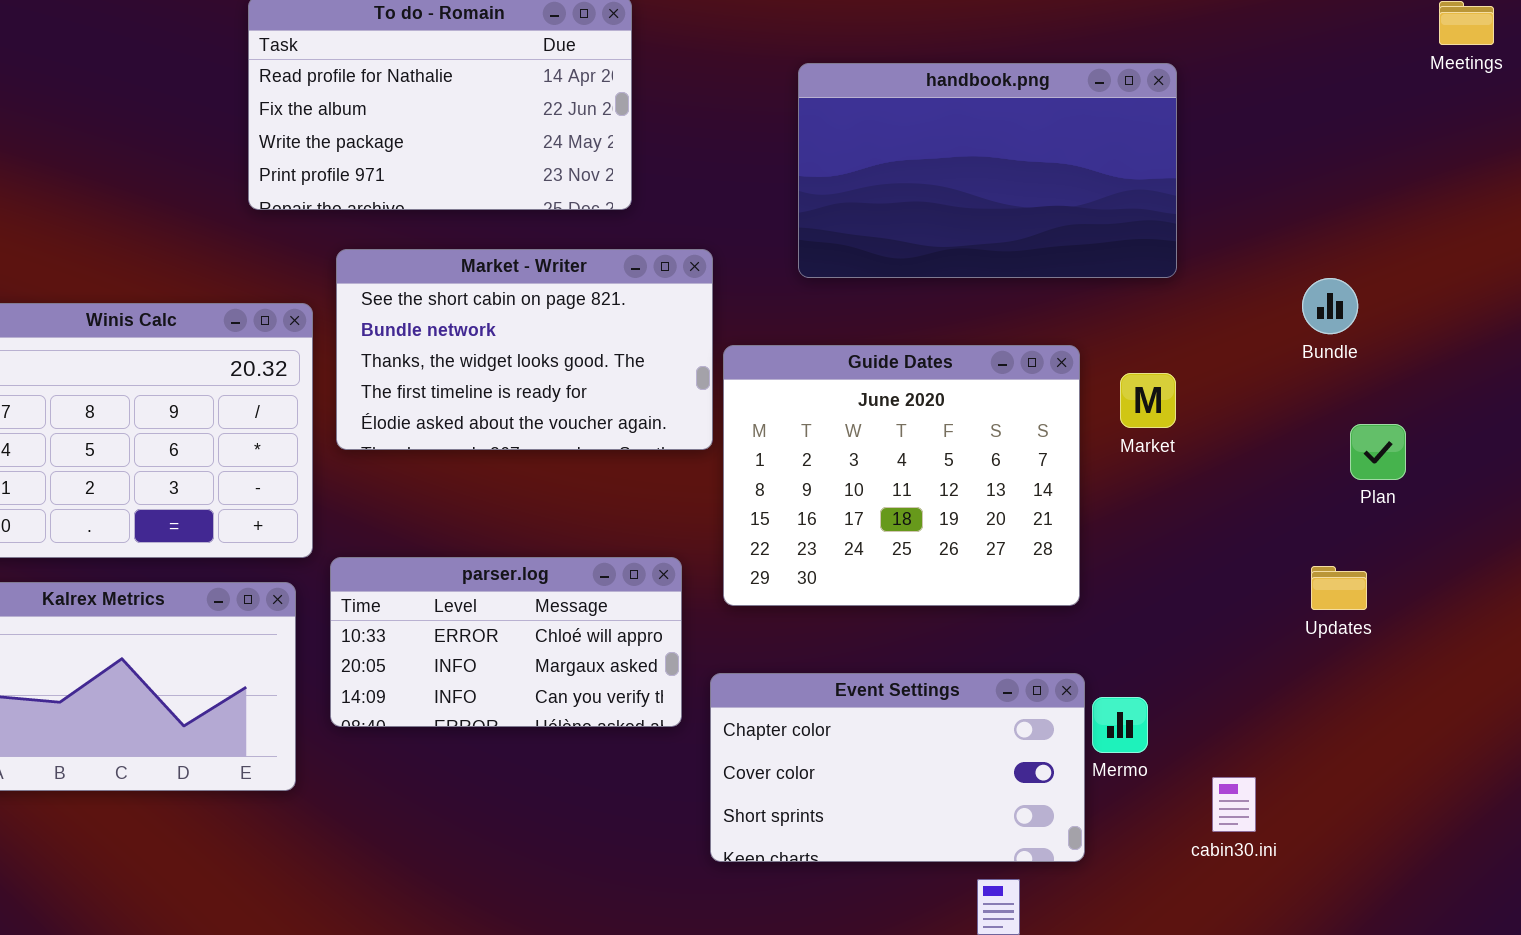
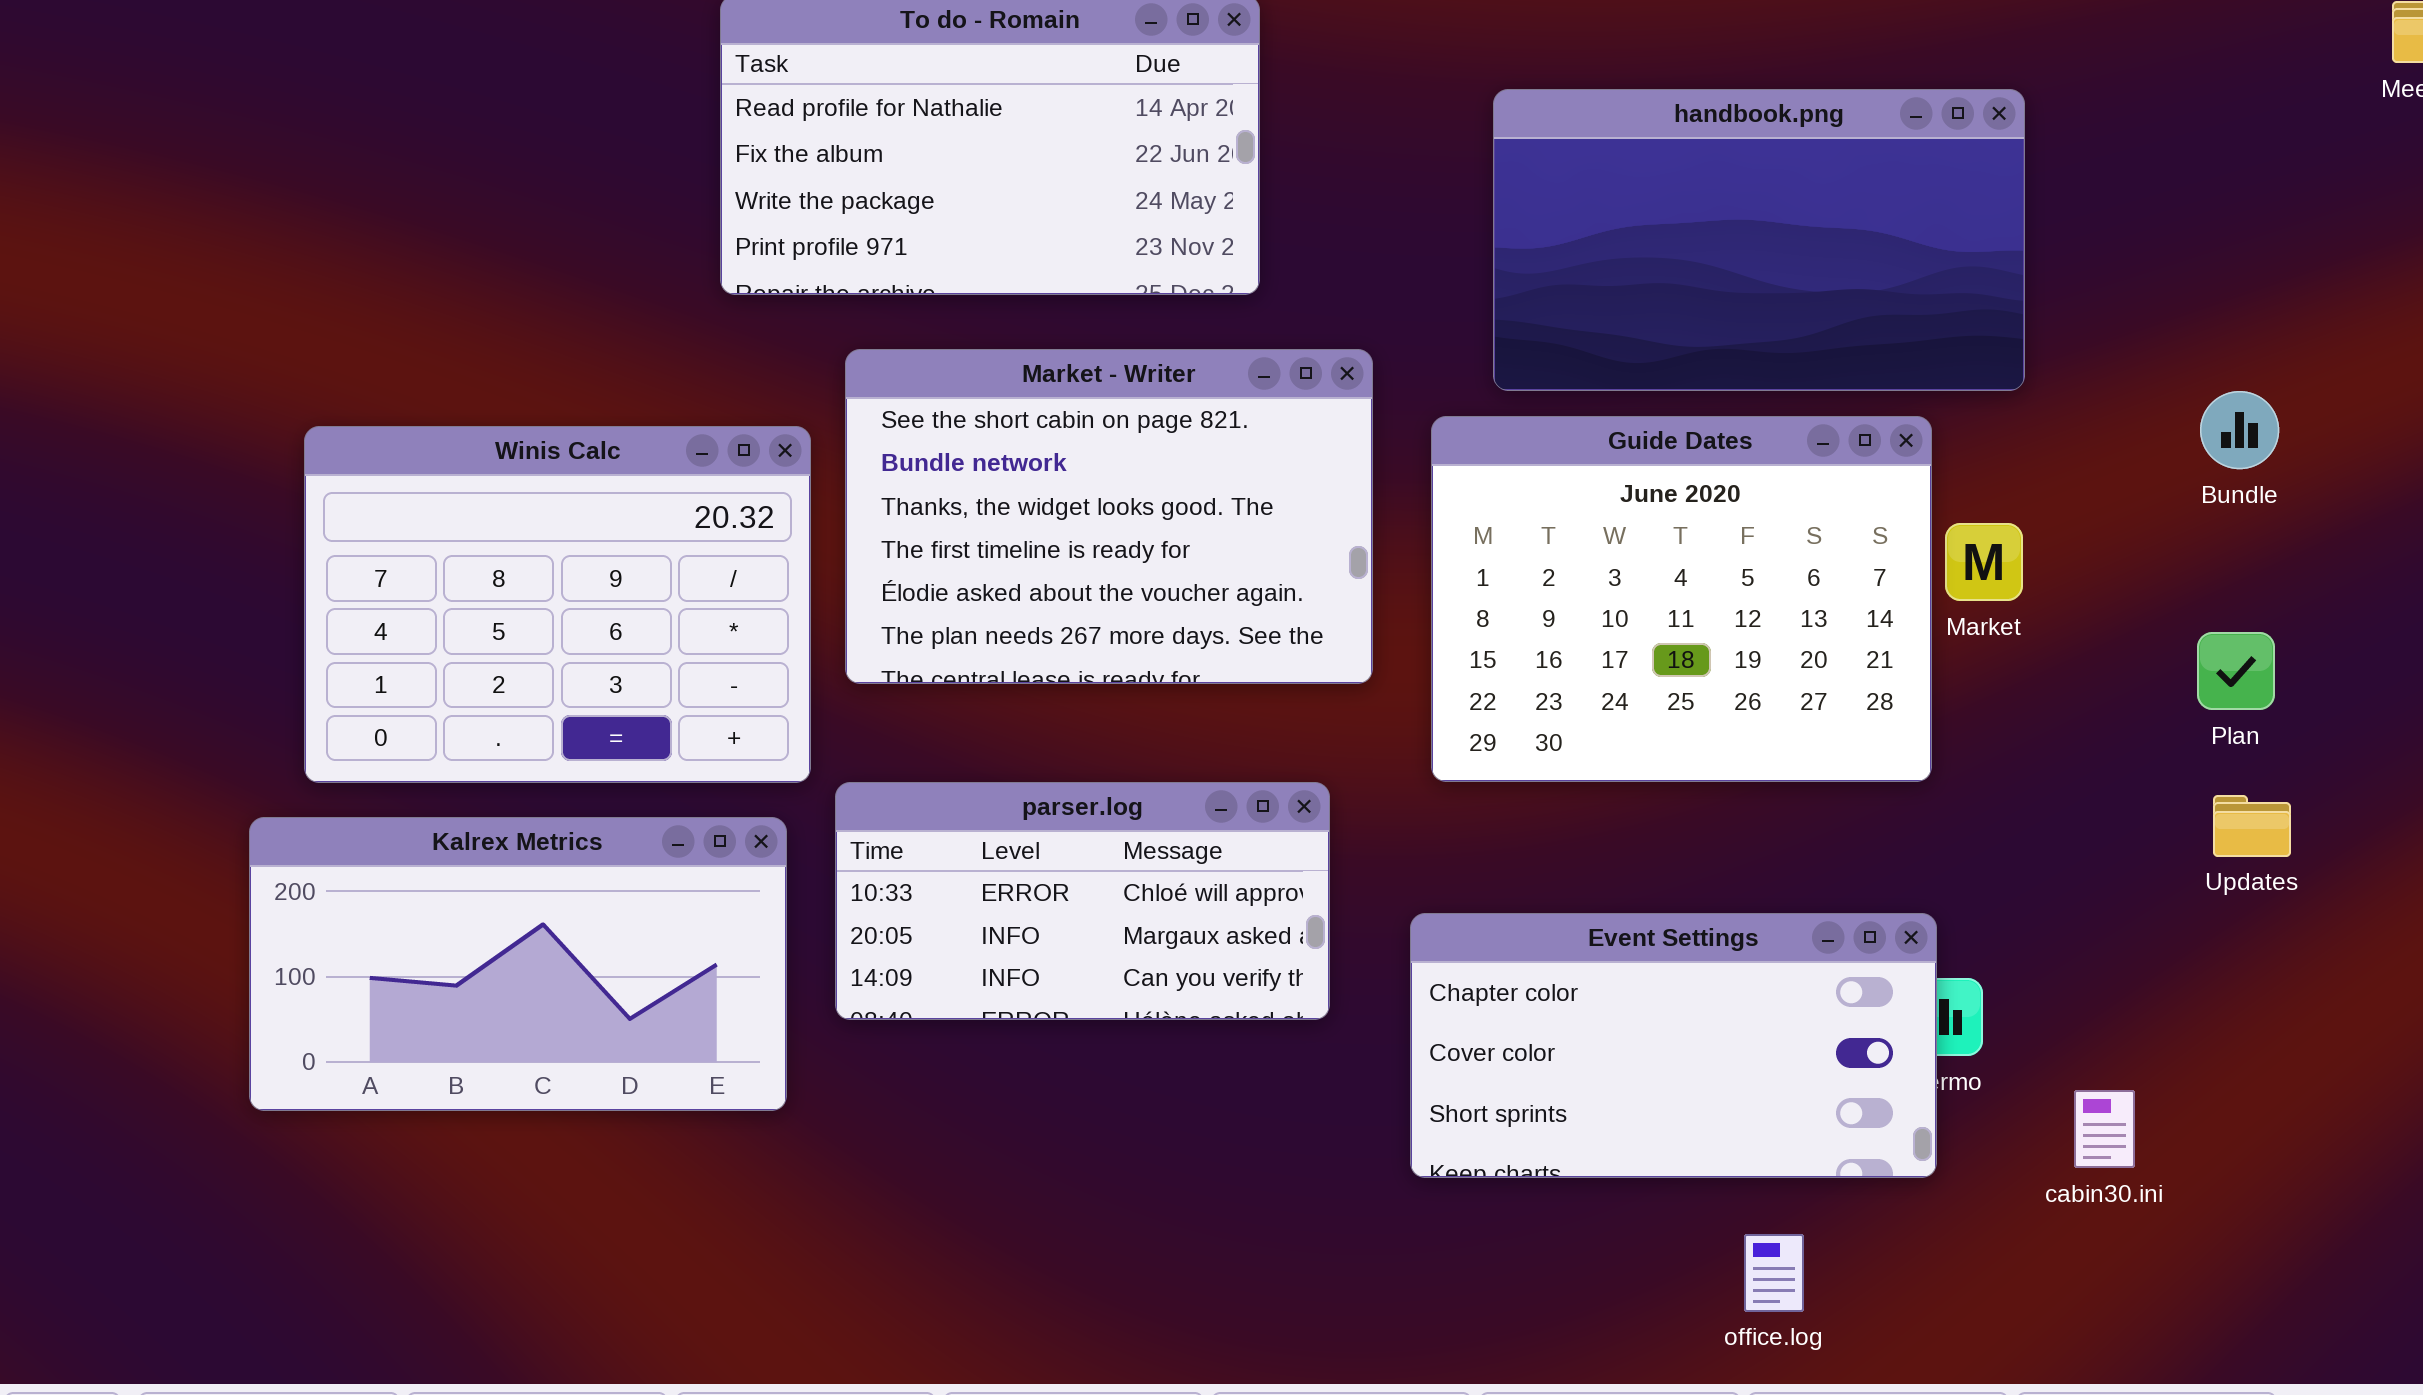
Market - Writer: [336,249,713,450] -> [845,349,1373,684], resized
Guide Dates: [723,345,1080,606] -> [1431,416,1932,782], moved
Plan: [1350,424,1406,480] -> [2197,632,2275,710], moved
Event Settings: [710,673,1085,862] -> [1410,913,1937,1178], moved

